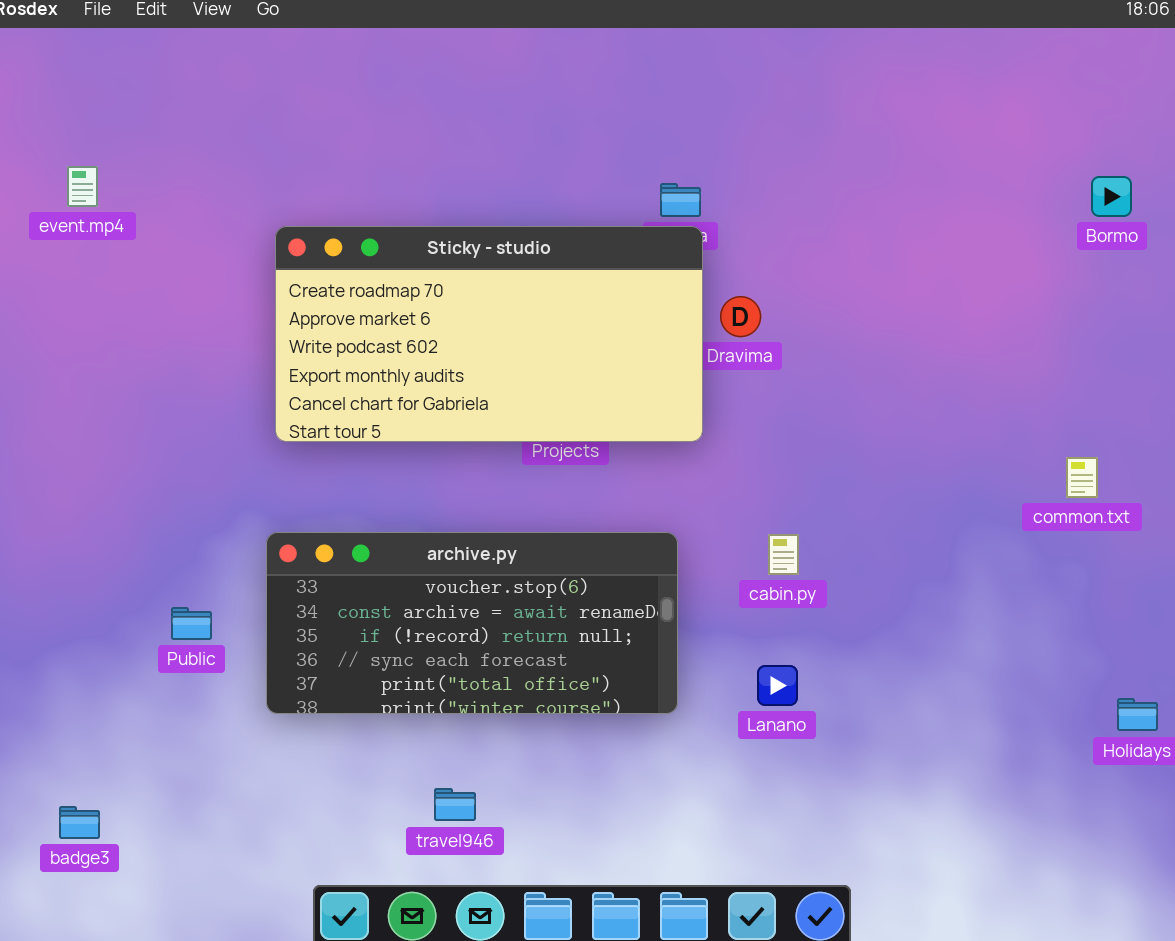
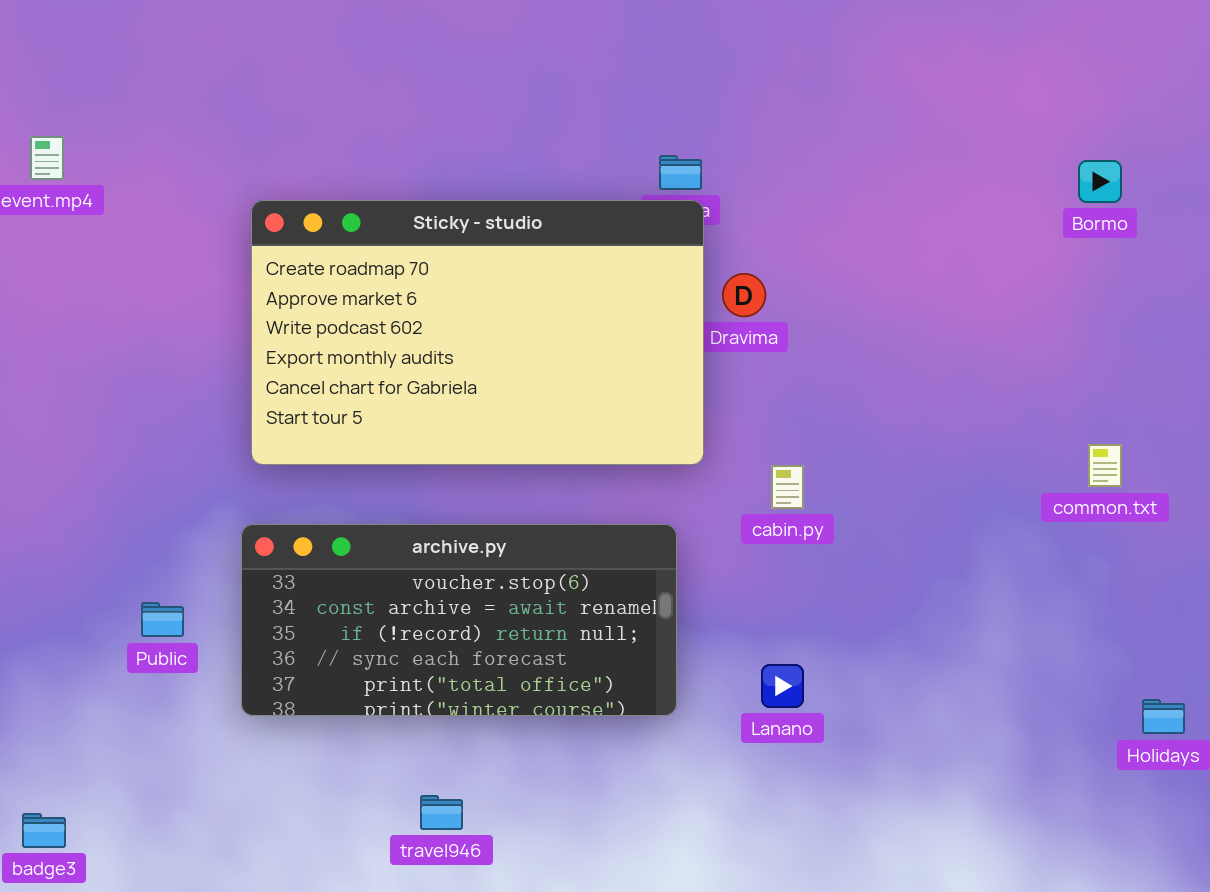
Bormo: [1091,176,1132,217] -> [1078,160,1122,203], moved
Sticky - studio: [275,226,703,442] -> [251,200,704,465], resized
cabin.py: [768,534,799,575] -> [771,465,804,509], moved

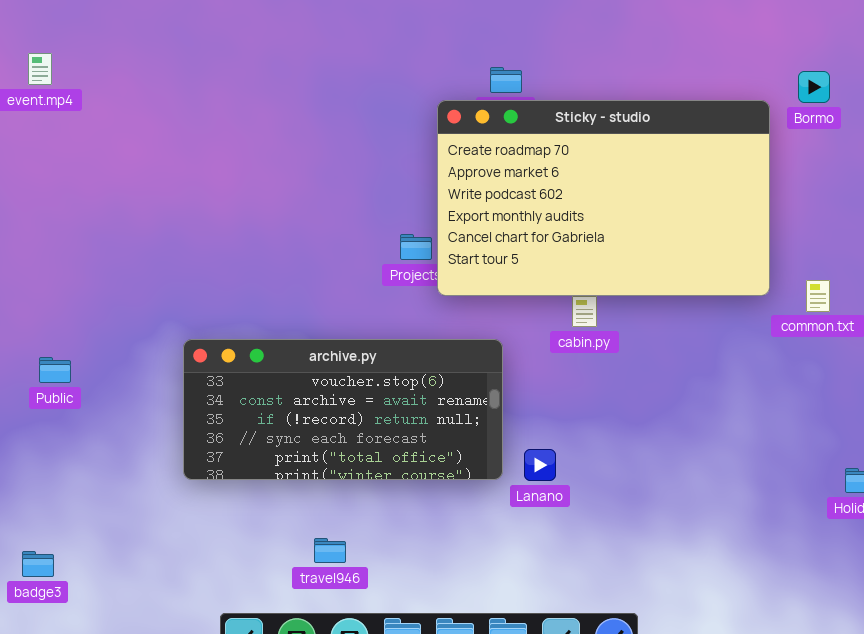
Sticky - studio: [251,200,704,465] -> [437,100,770,296], moved
Public: [141,602,184,637] -> [39,357,71,383], moved
Lanano: [761,664,804,708] -> [524,449,556,481], moved

